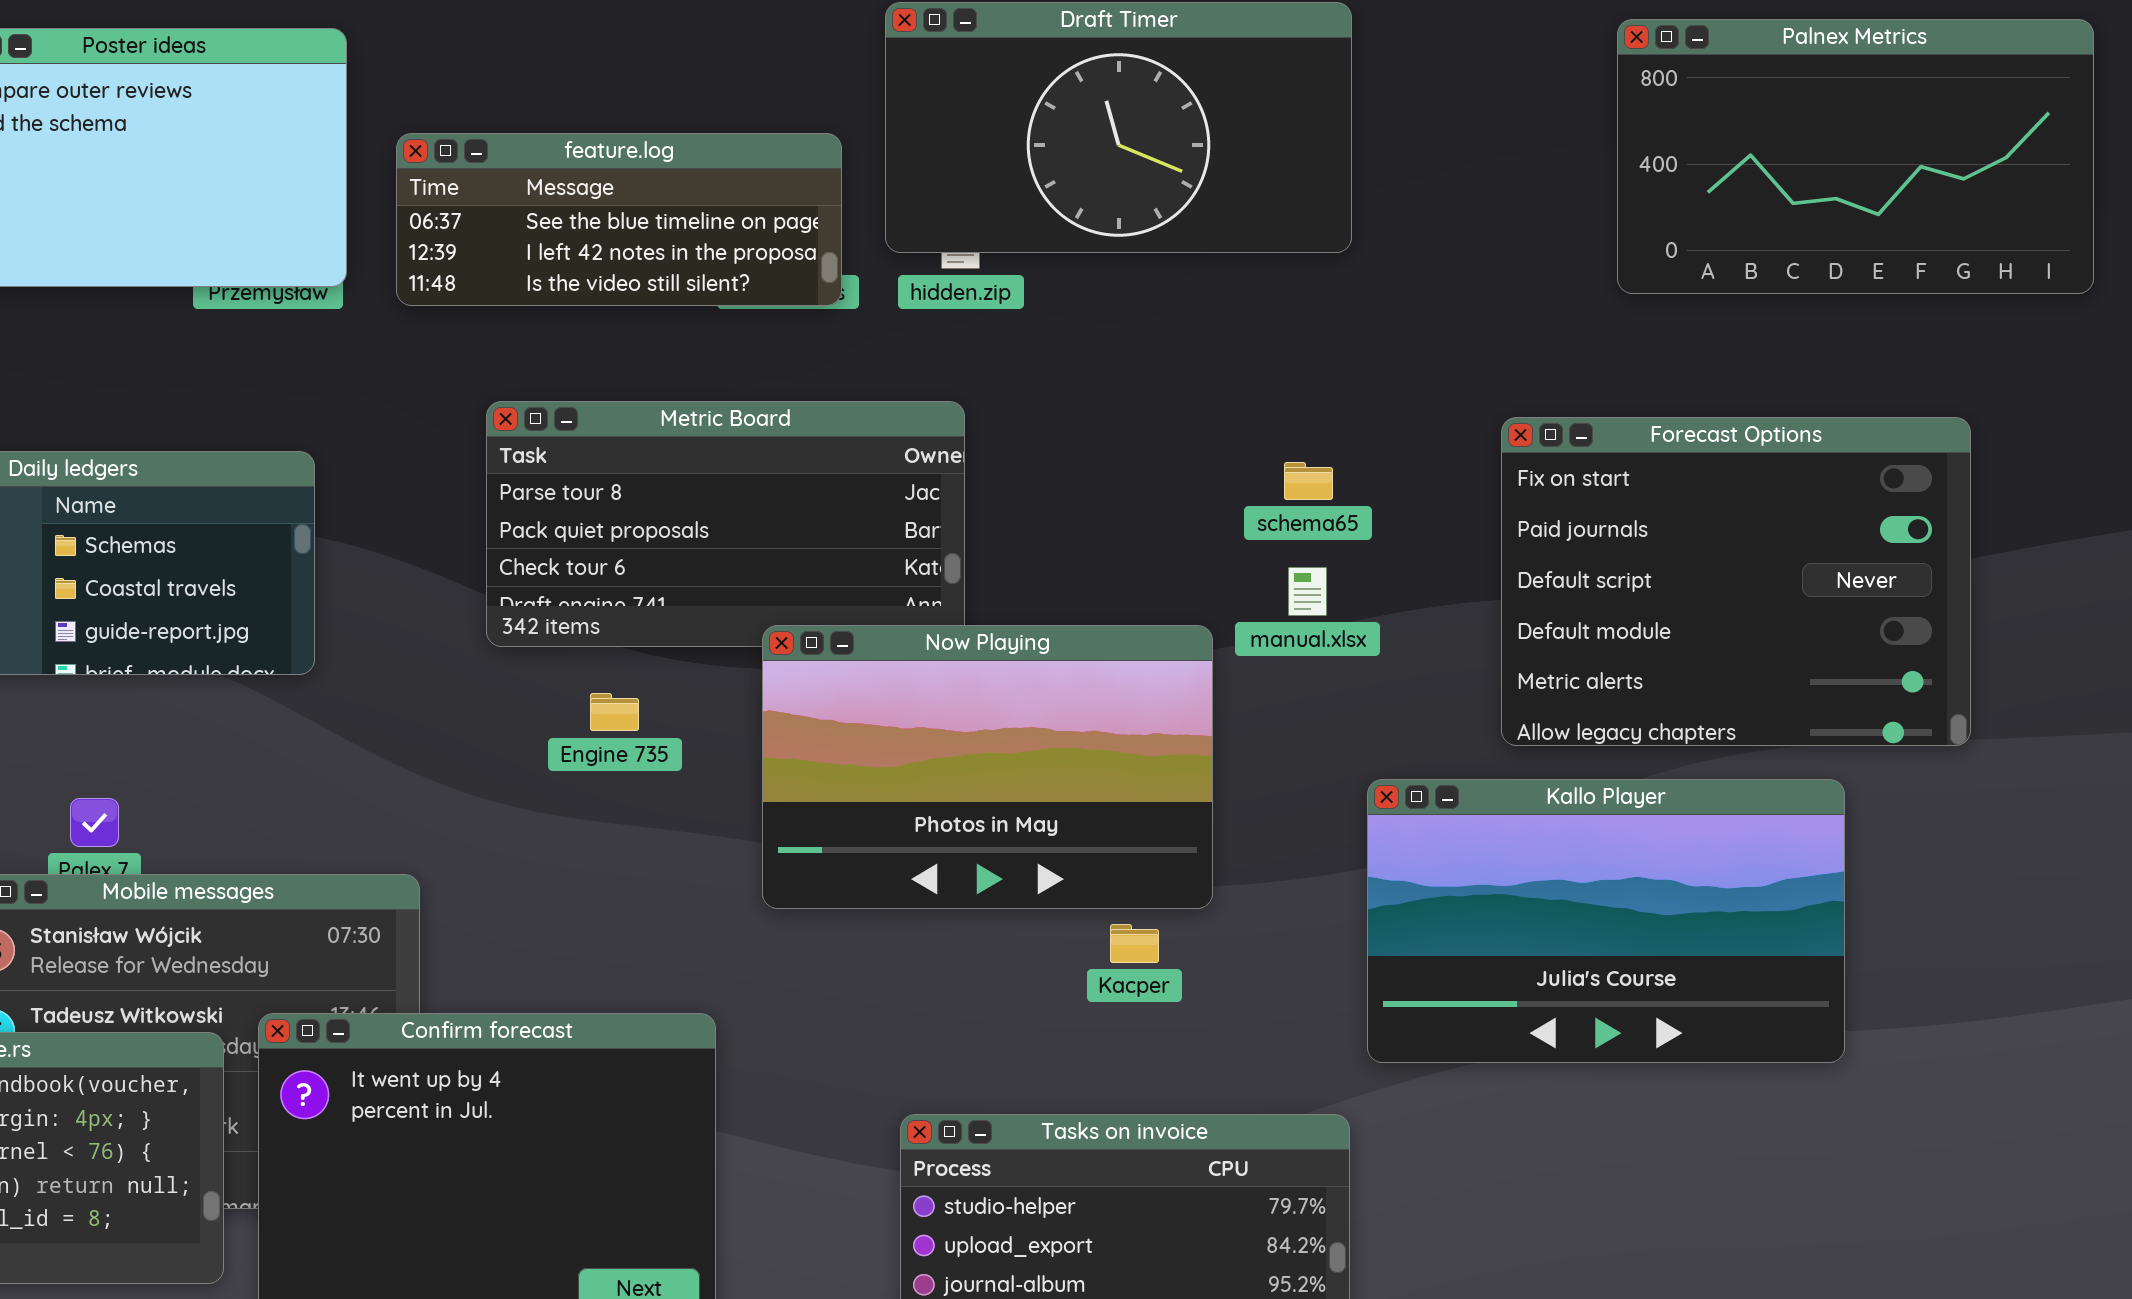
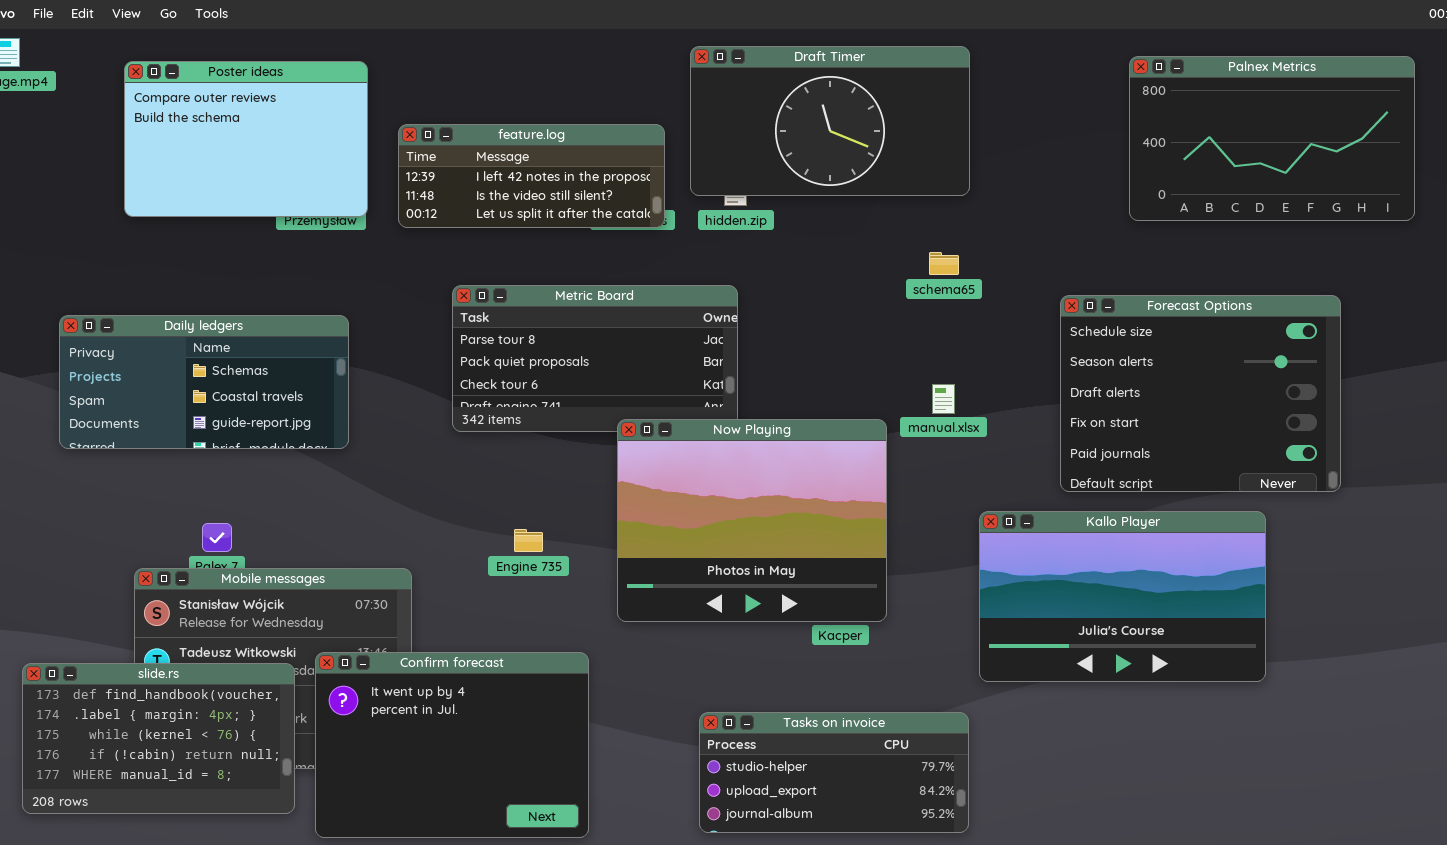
feature.log: [396,133,842,306] -> [398,124,665,228], scrolled down 1 row
Forecast Options: [1501,417,1971,746] -> [1060,295,1341,492], scrolled up 3 rows
schema65: [1284,462,1333,500] -> [929,252,959,275], moved
Now Playing: [762,625,1213,909] -> [617,419,887,622], resized
Engine 735: [590,693,639,731] -> [514,529,543,552], moved

